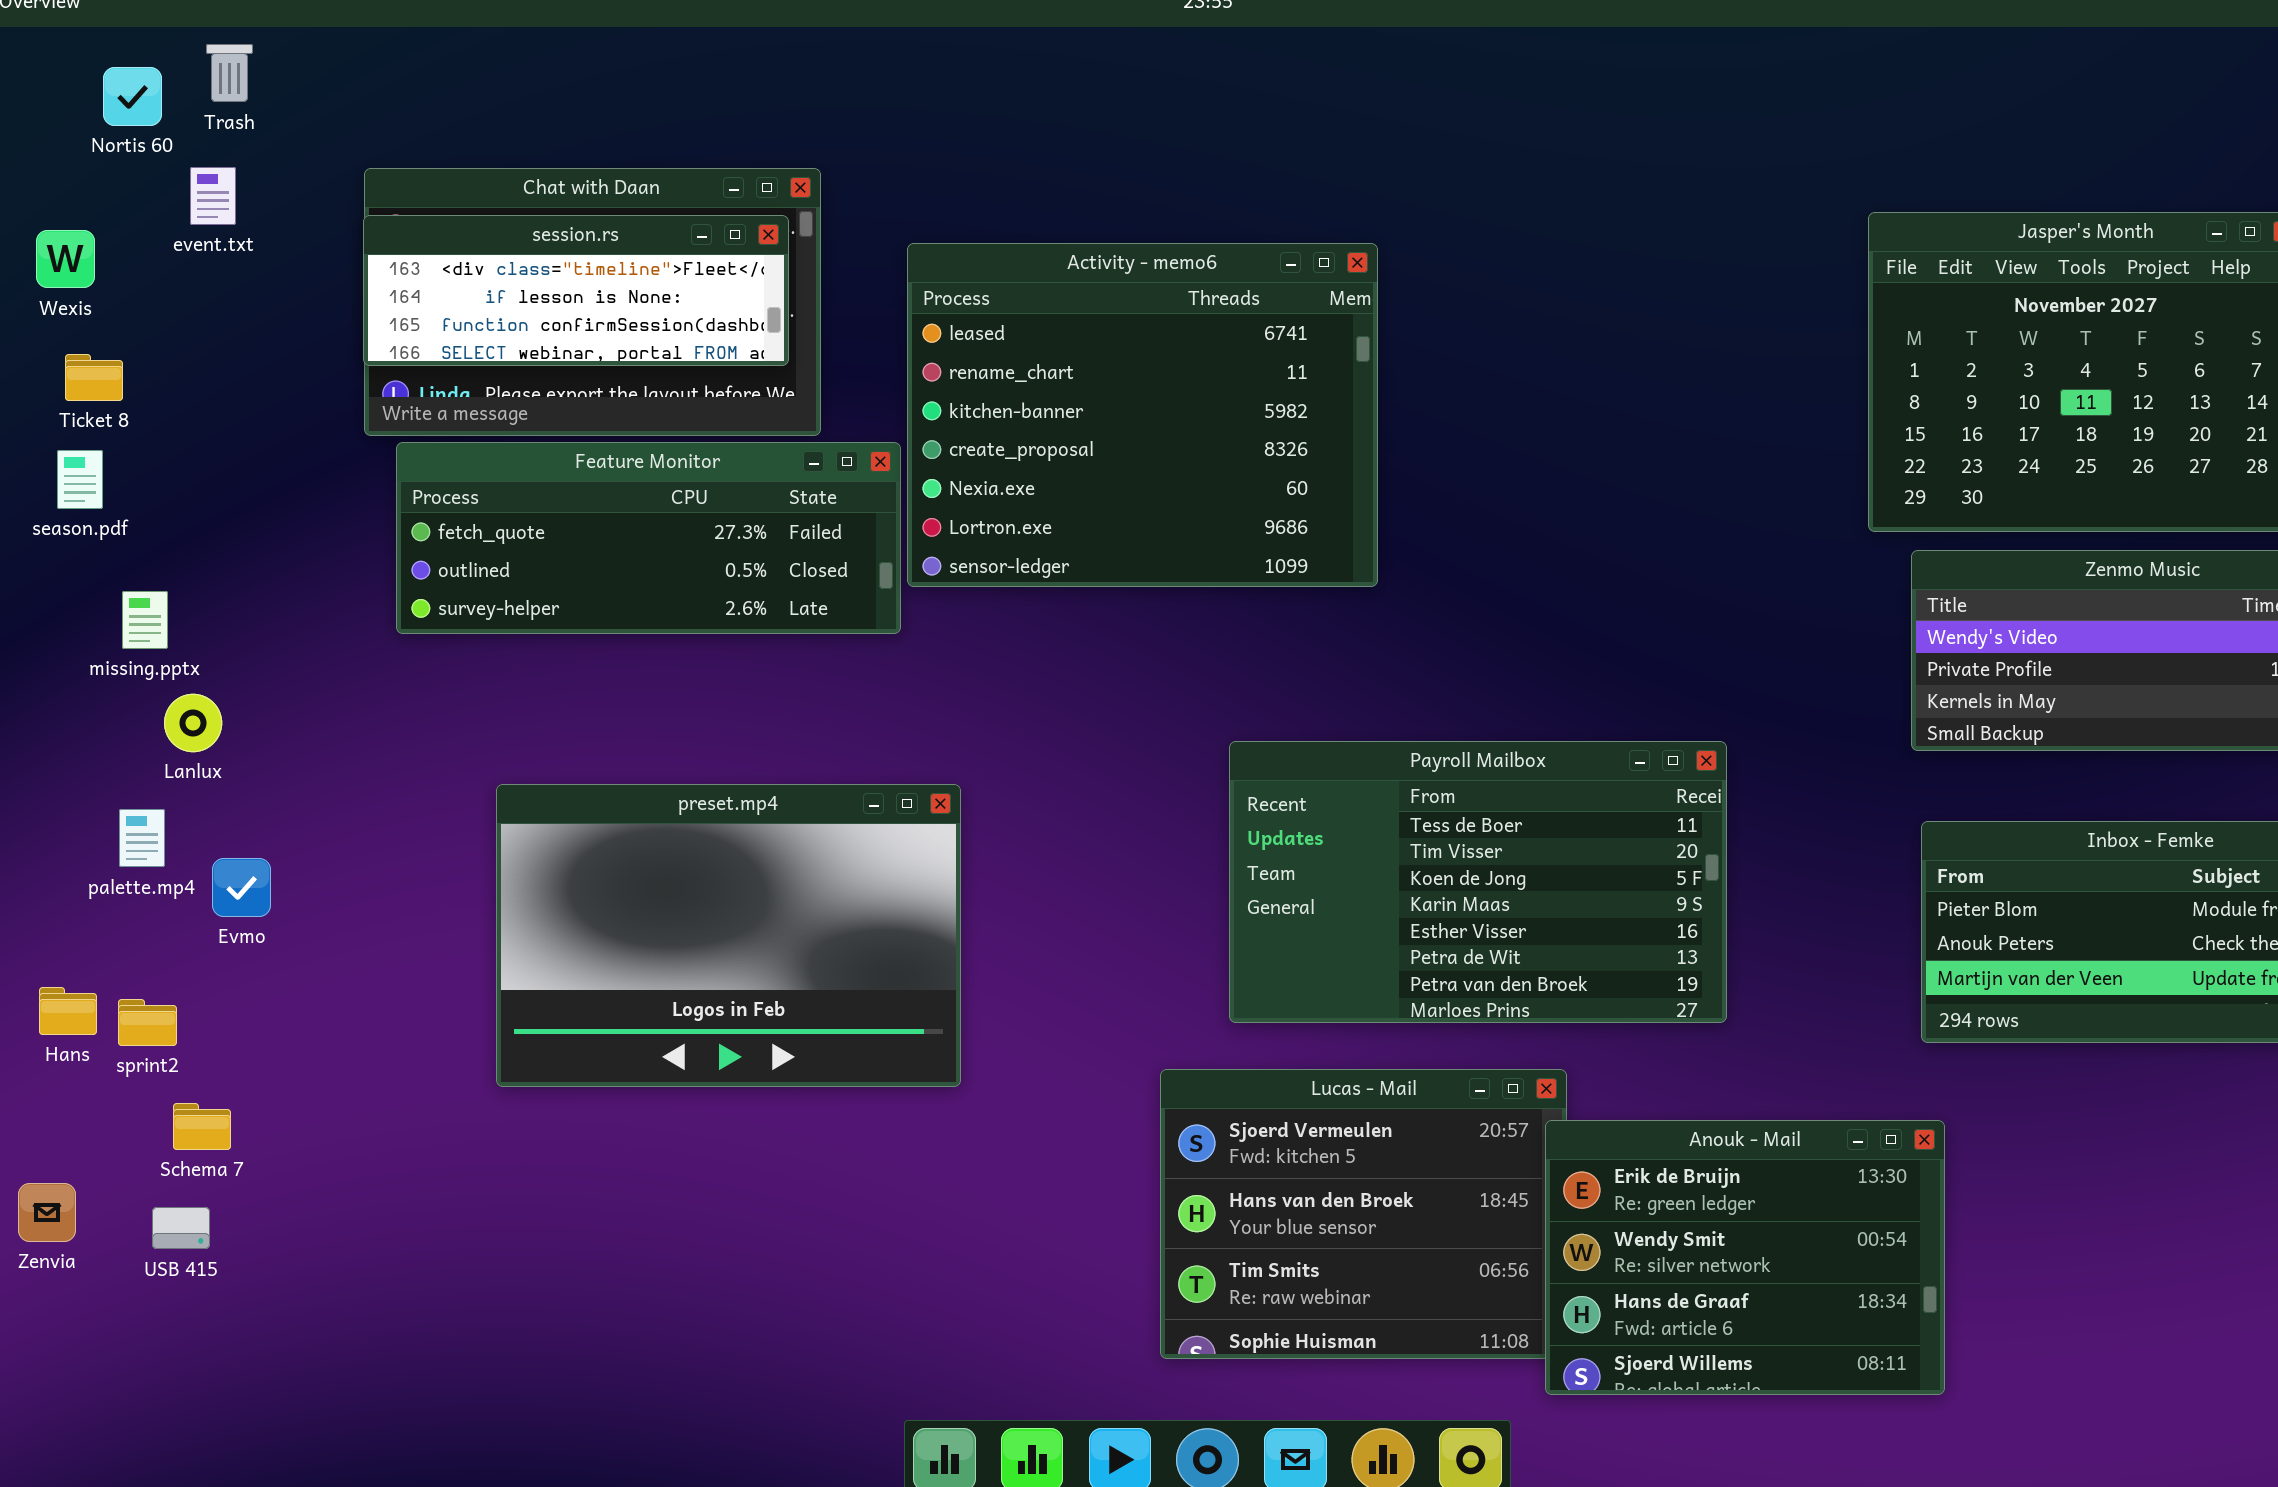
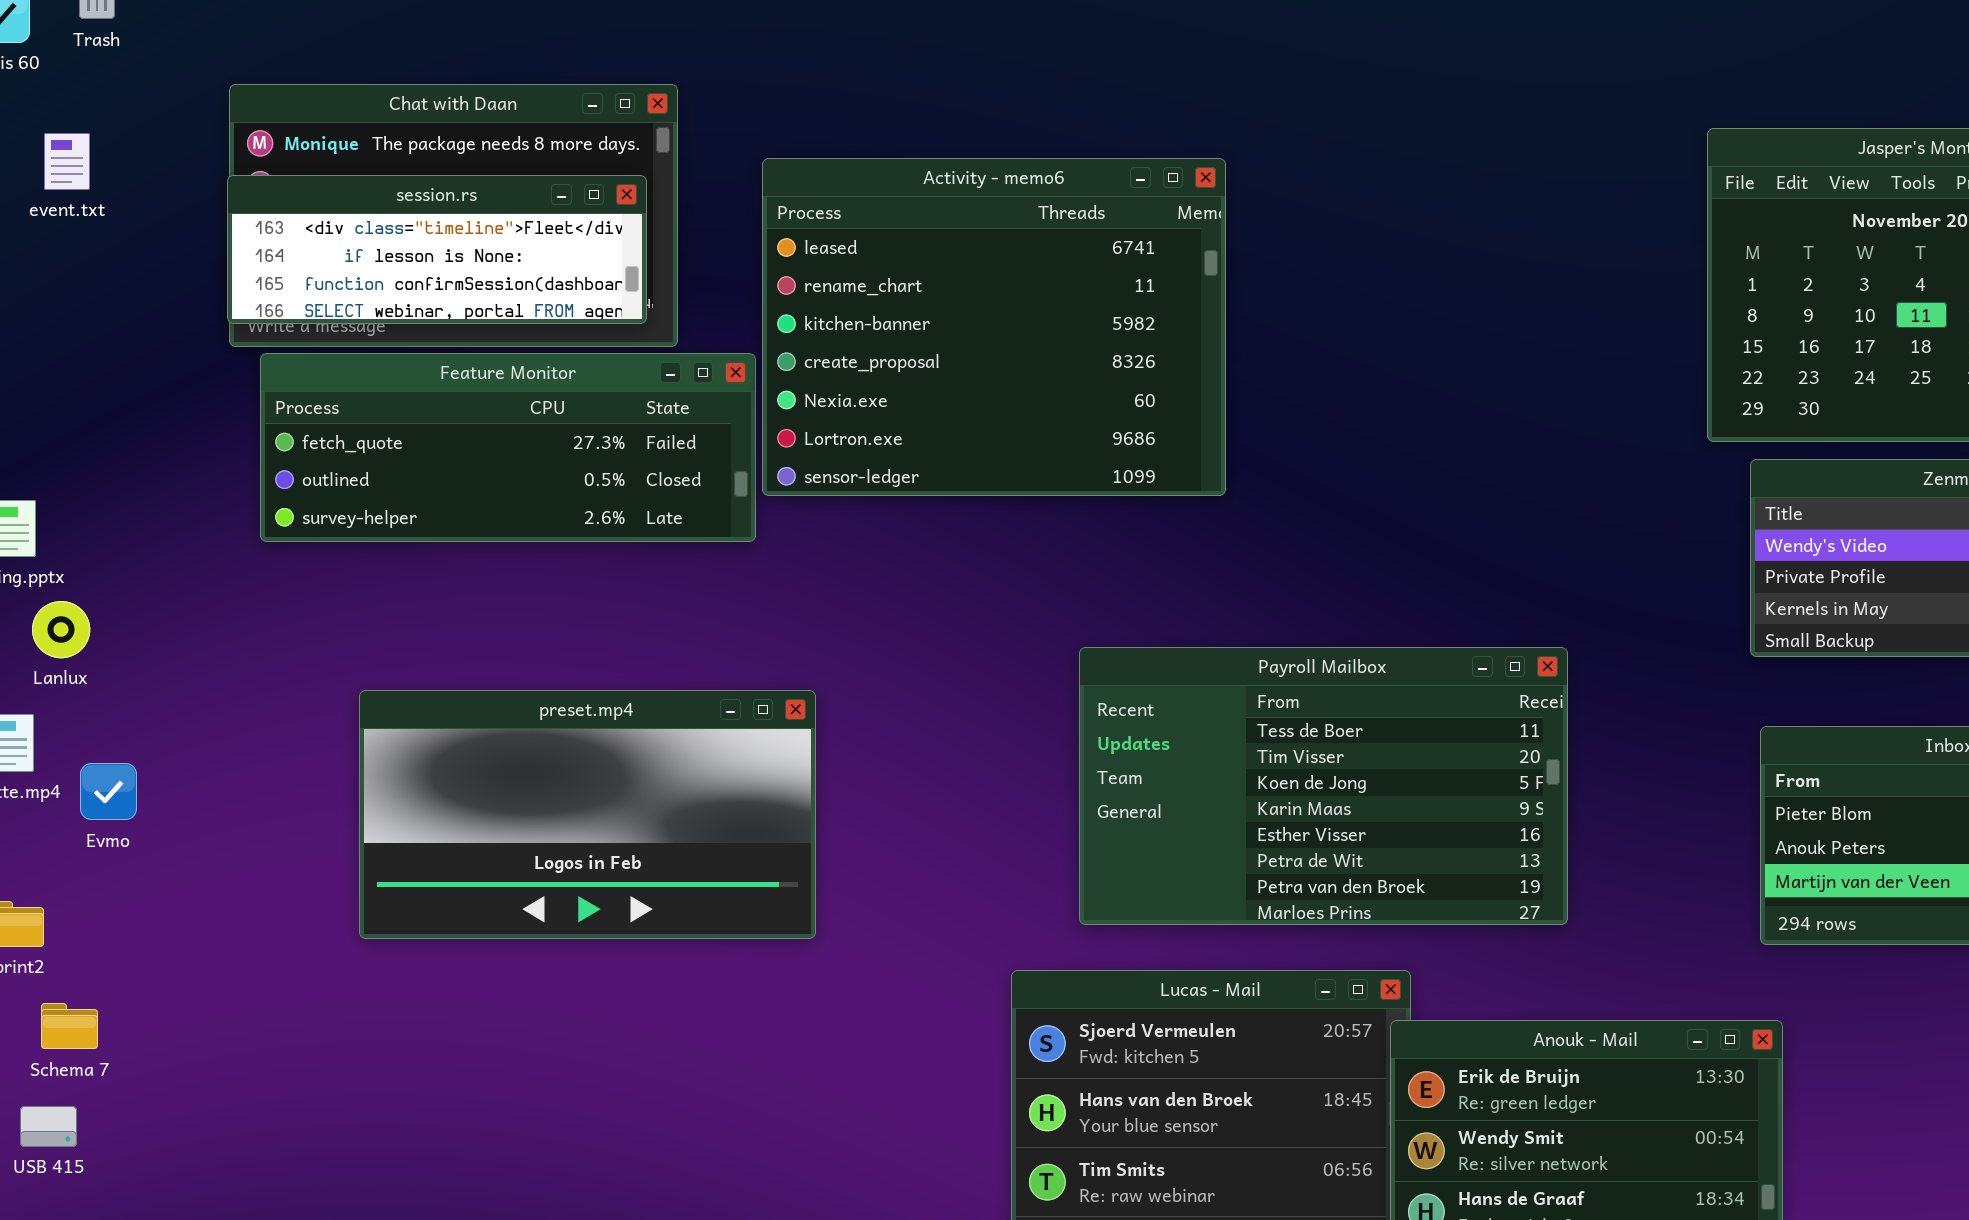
event.txt: [190,167,236,225] -> [44,133,90,190], moved
session.rs: [363,215,789,366] -> [227,175,647,324], moved
preset.mp4: [496,784,961,1087] -> [359,690,816,939], resized

